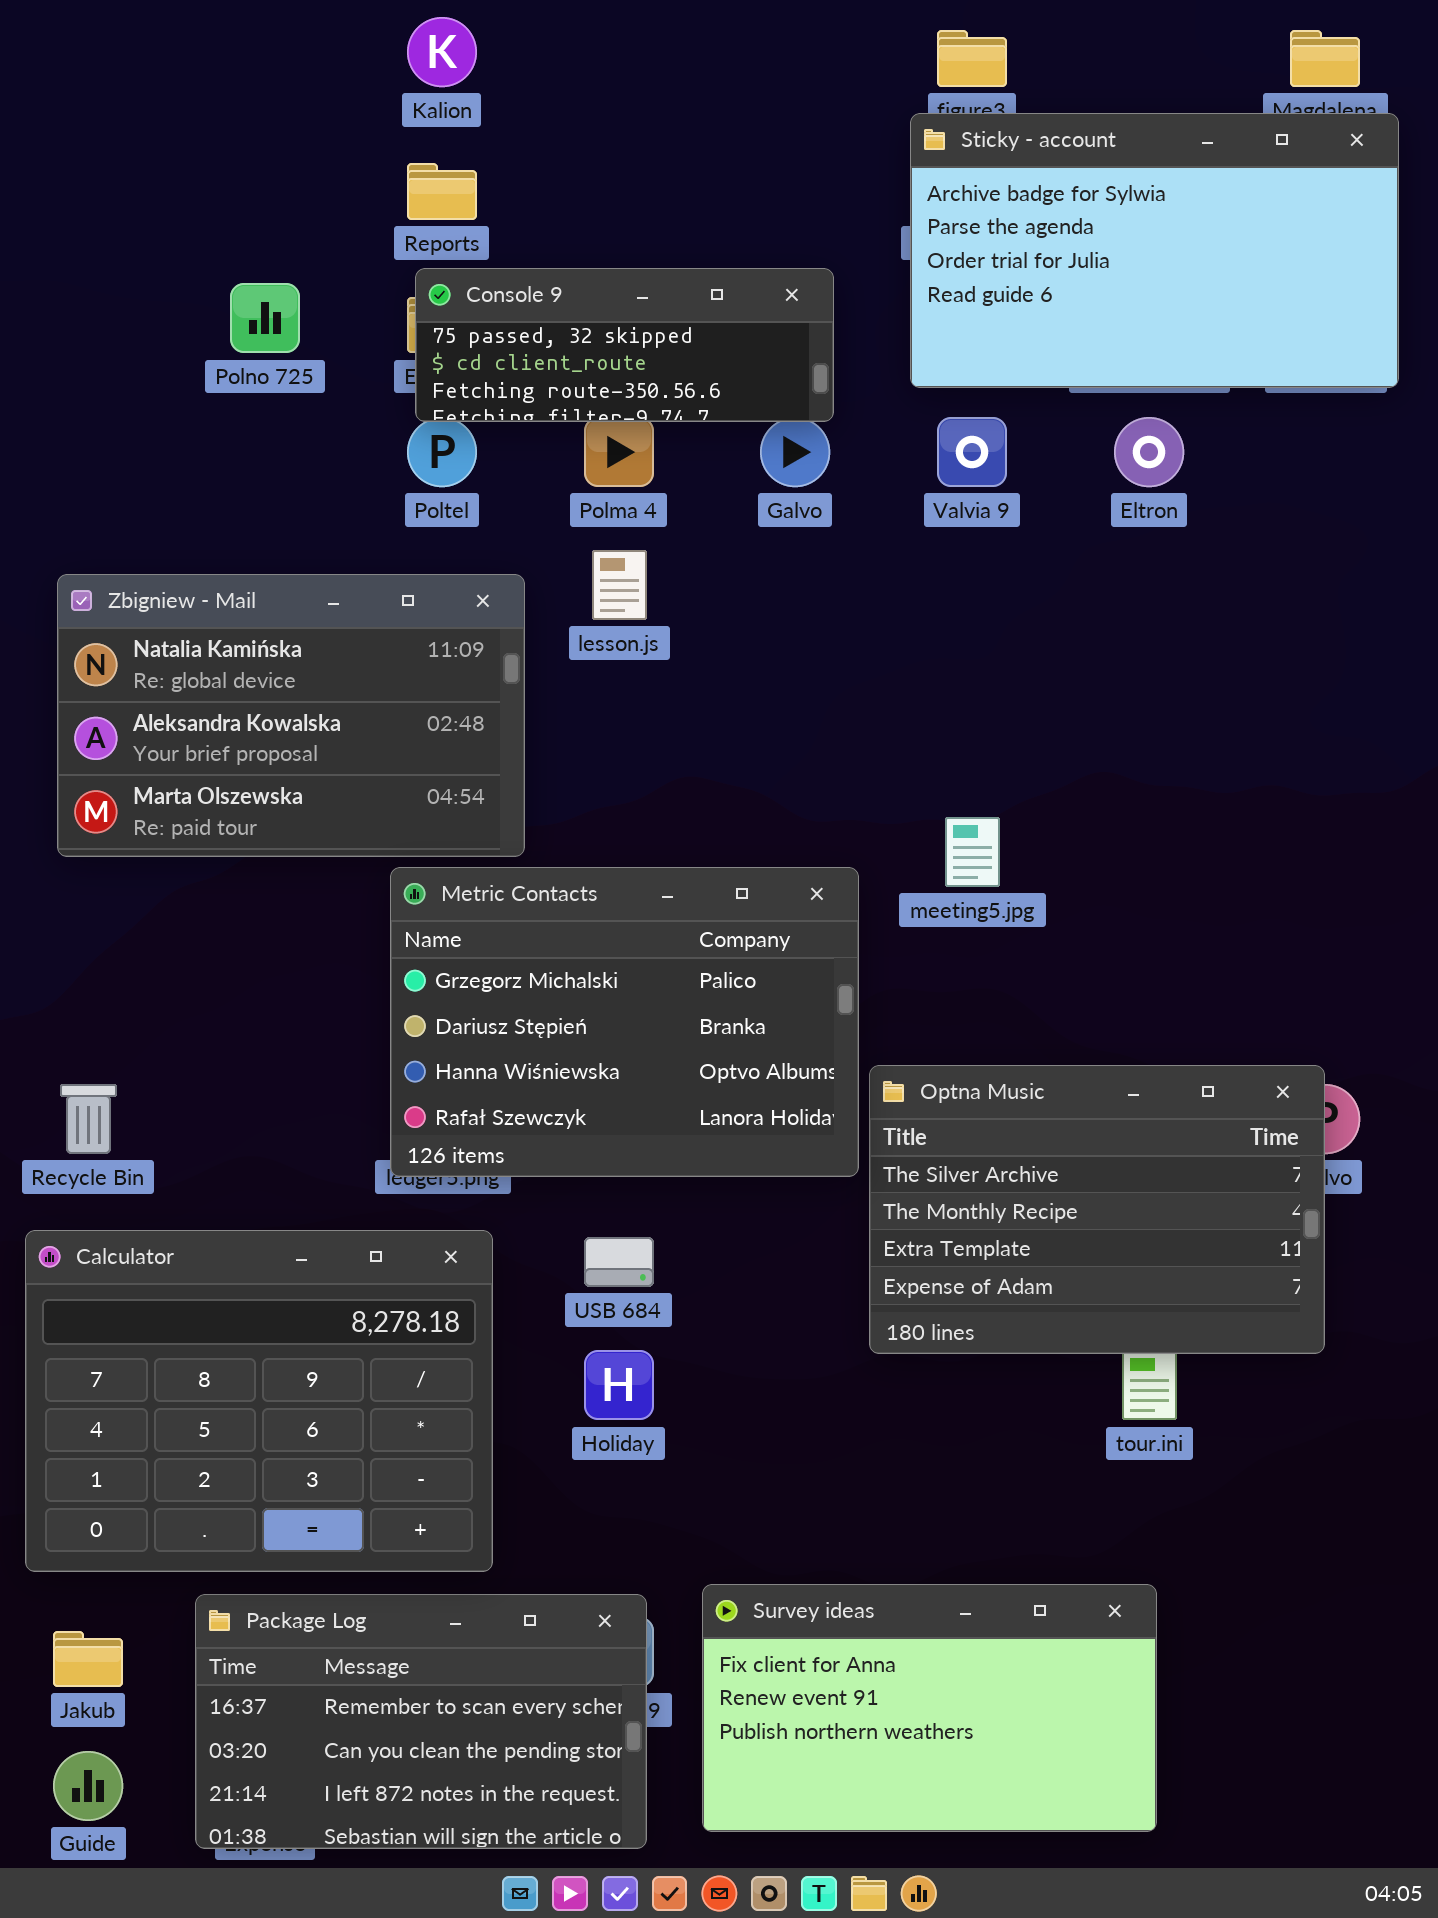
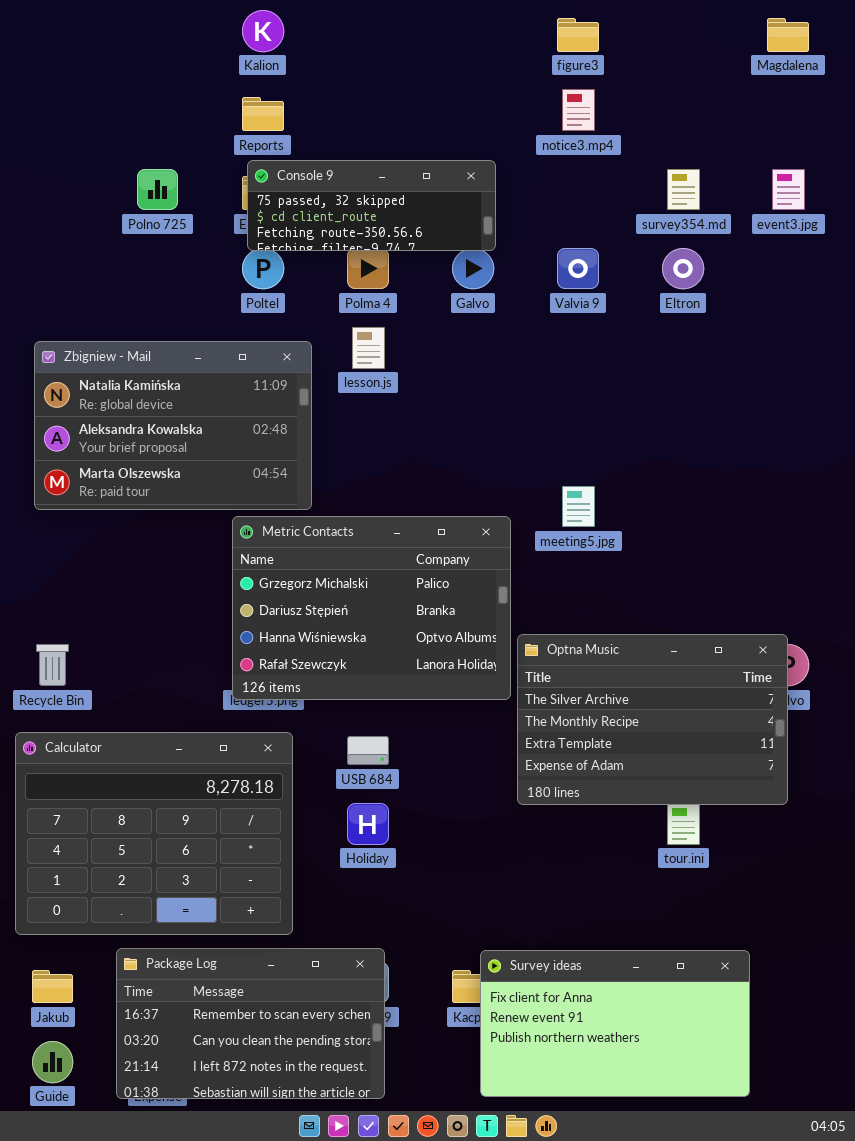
Sticky - account: [910,113,1399,388] -> none, closed
Survey ideas: [702,1584,1157,1832] -> [480,950,750,1097], moved

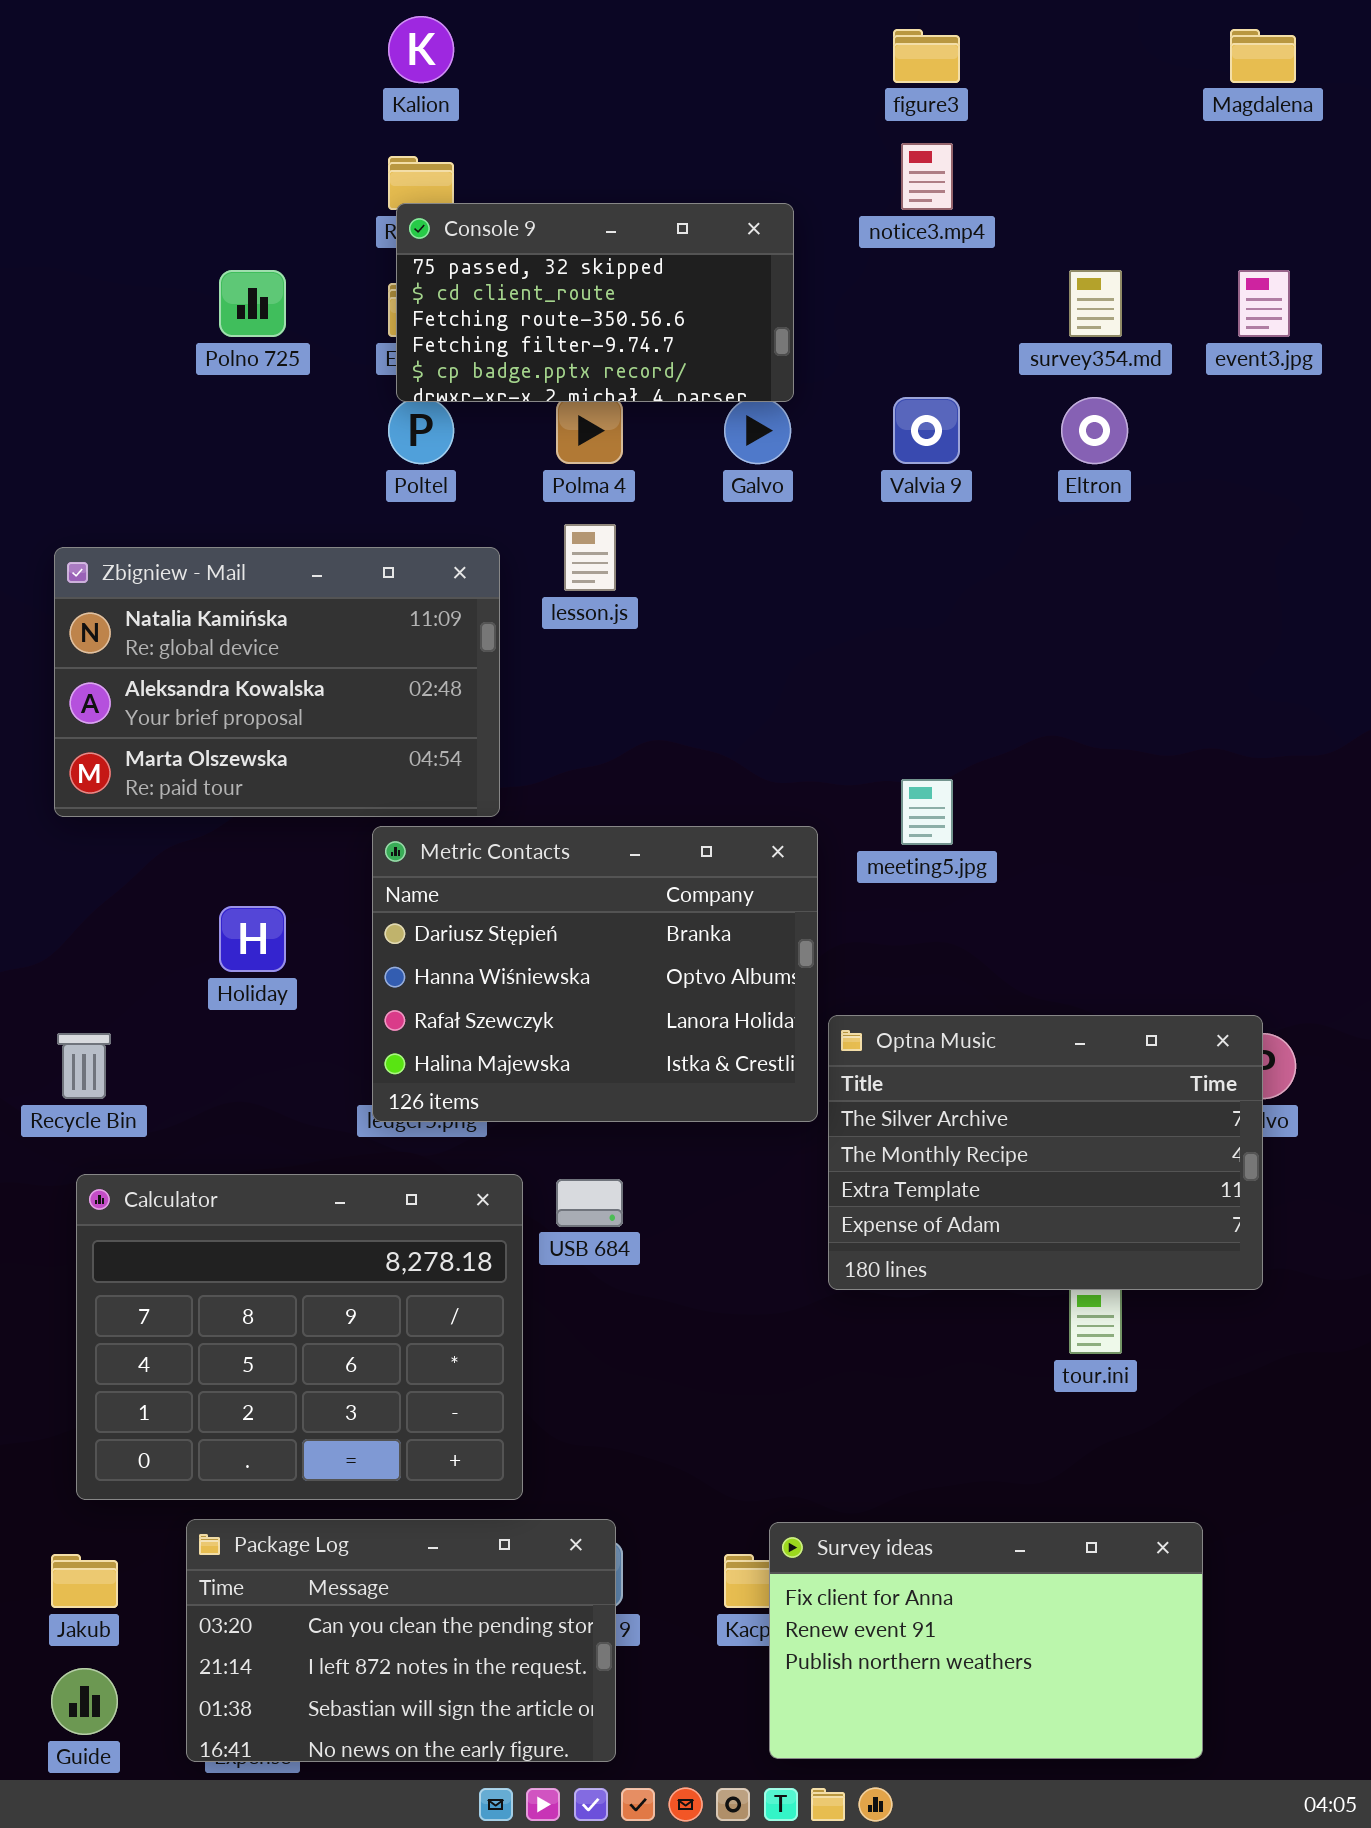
Console 9: [247,160,496,251] -> [396,203,794,402], resized
Metric Contacts: [232,516,511,700] -> [372,826,818,1122], scrolled down 1 row
Calculator: [15,732,293,935] -> [76,1174,523,1500], moved
Holiday: [347,803,389,845] -> [219,906,286,972], moved
Package Log: [116,948,385,1099] -> [186,1519,616,1762], scrolled down 1 row

